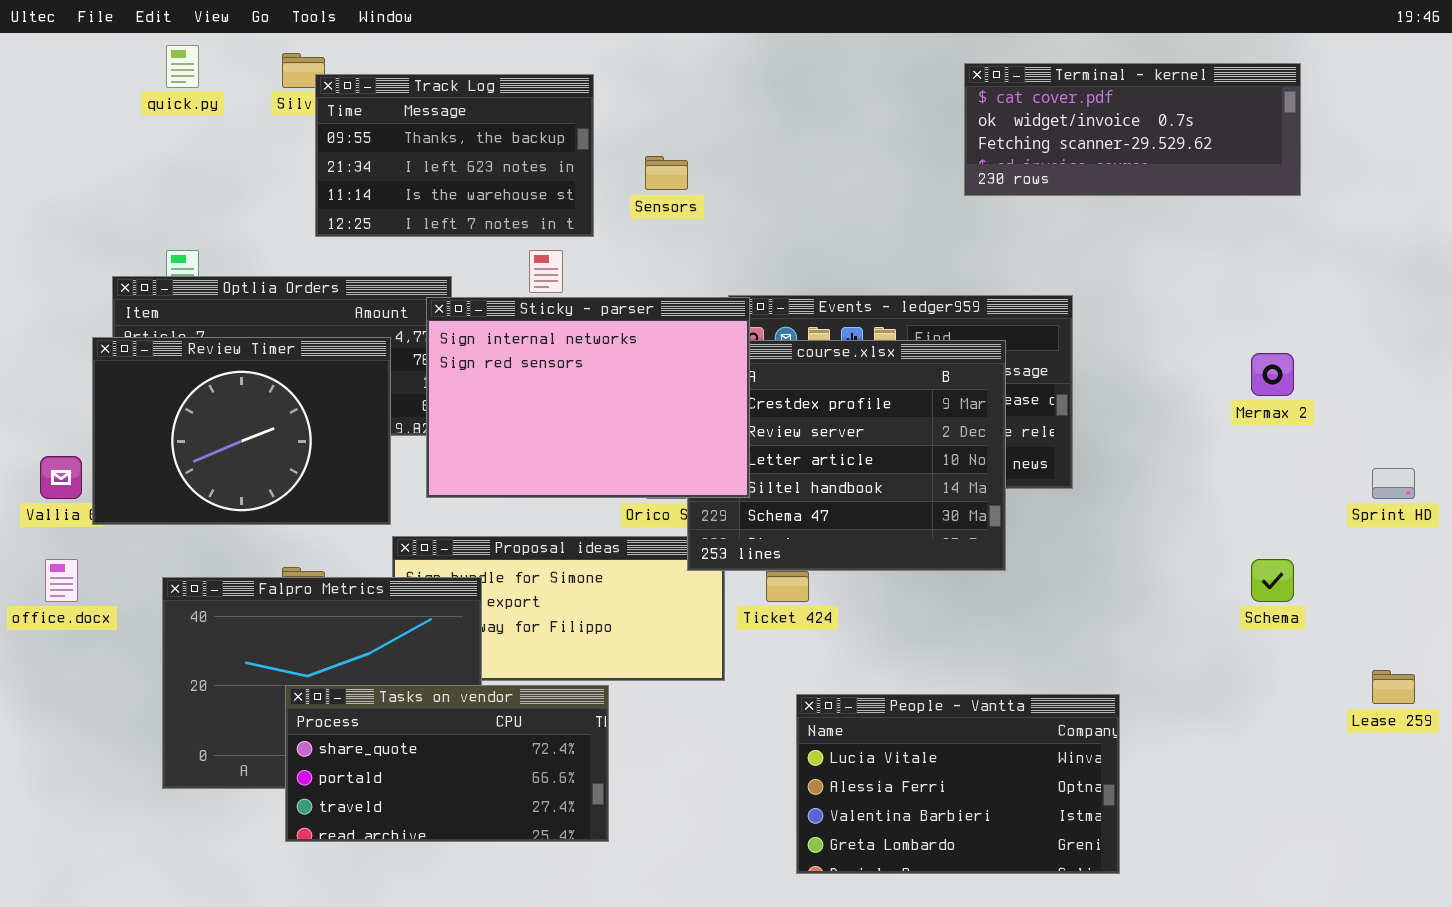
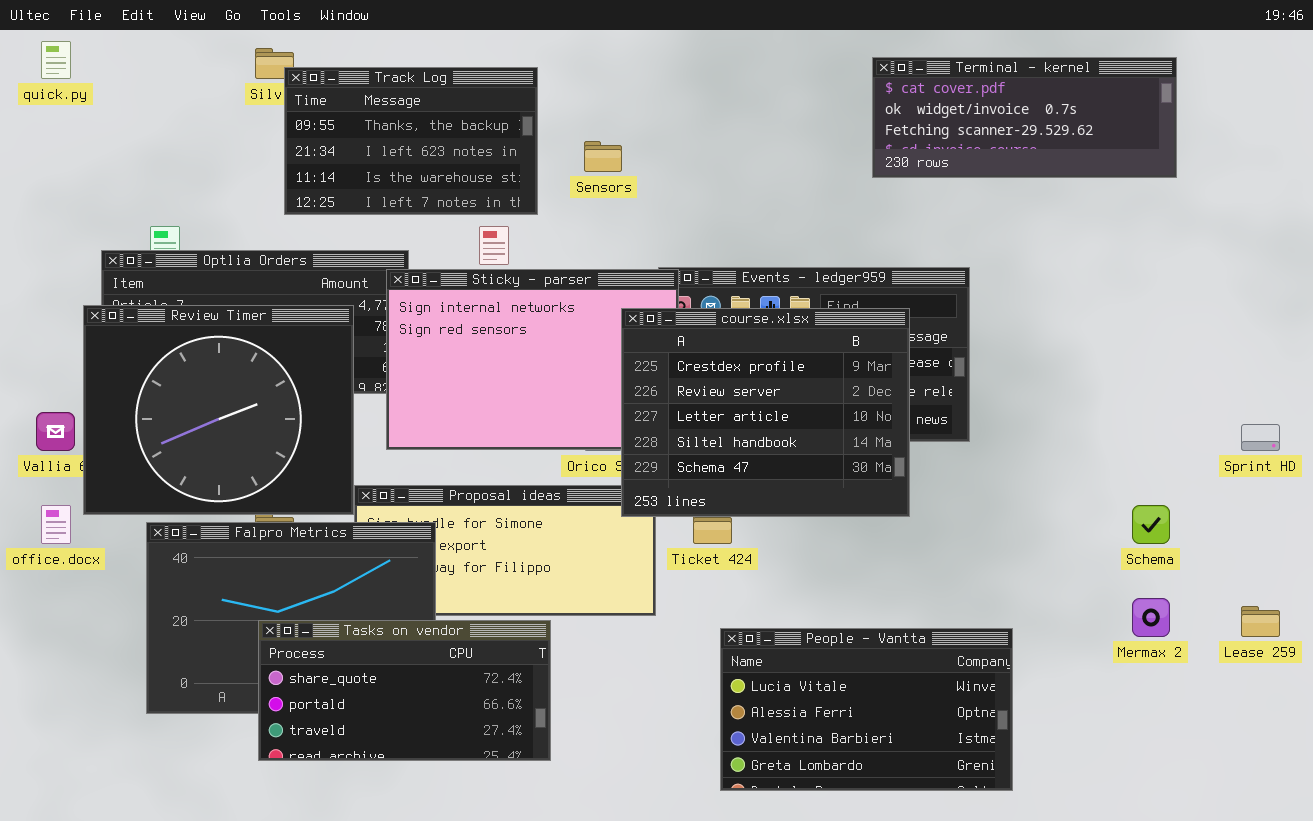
quick.py: [166,45,199,88] -> [41,41,71,79], moved
Review Timer: [92,337,391,525] -> [83,305,354,515], resized
course.xlsx: [687,340,1006,571] -> [621,308,910,517], raised
Mermax 2: [1251,353,1294,396] -> [1132,598,1170,637], moved

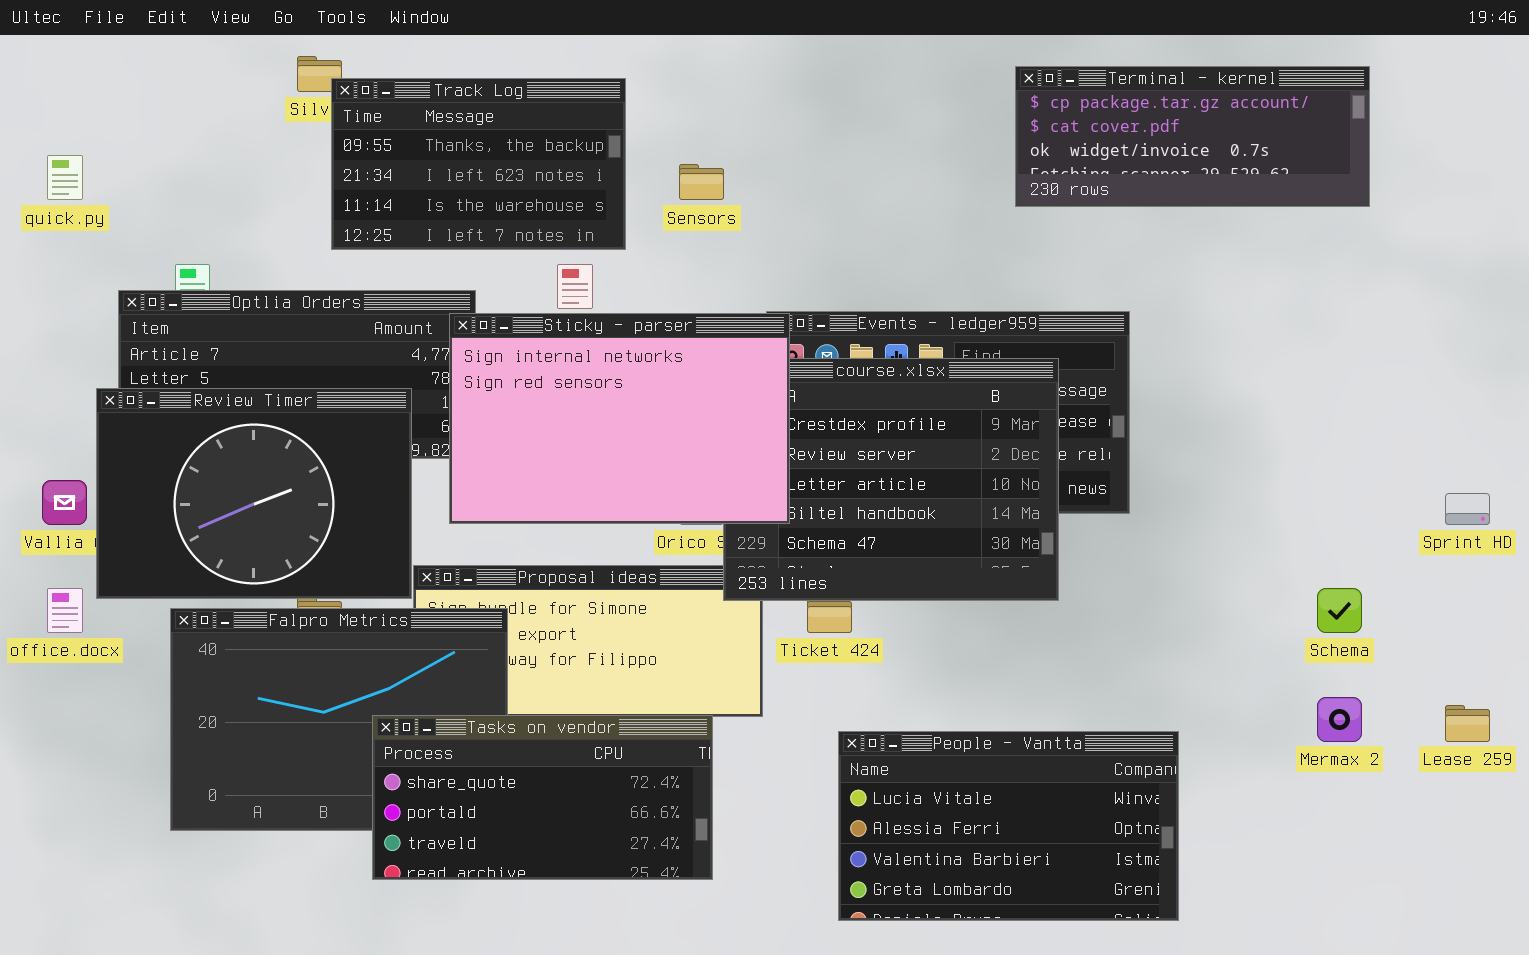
quick.py: [41,41,71,79] -> [47,155,83,200], moved
Terminal - kernel: [872,57,1177,178] -> [1015,66,1370,207], scrolled up 1 row
Sticky - parser: [386,269,679,450] -> [449,313,790,524], raised
Review Timer: [83,305,354,515] -> [96,388,412,599], resized
Tasks on vendor: [258,620,551,761] -> [372,715,713,880], moved

